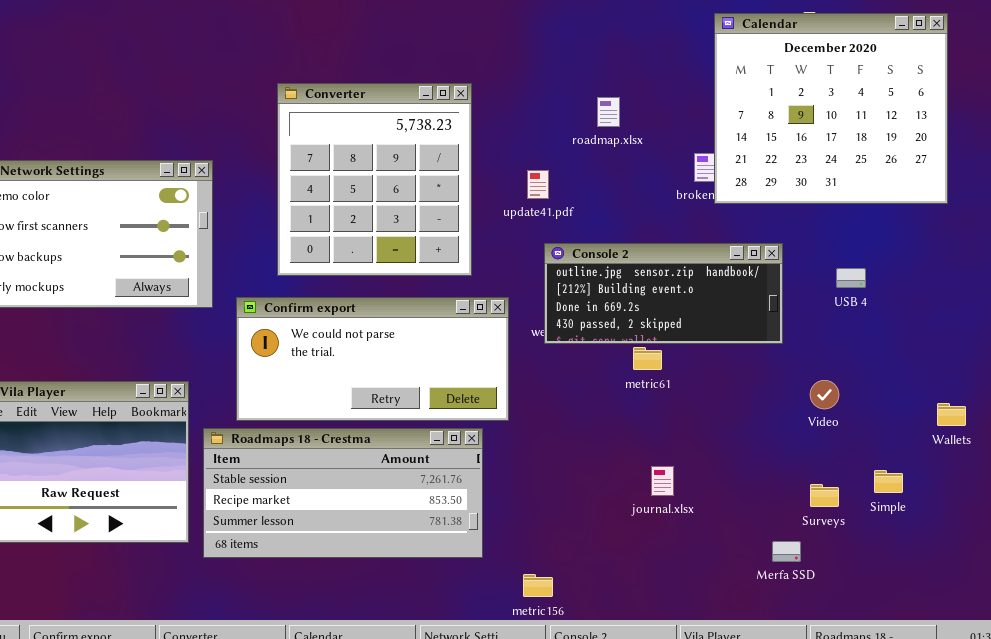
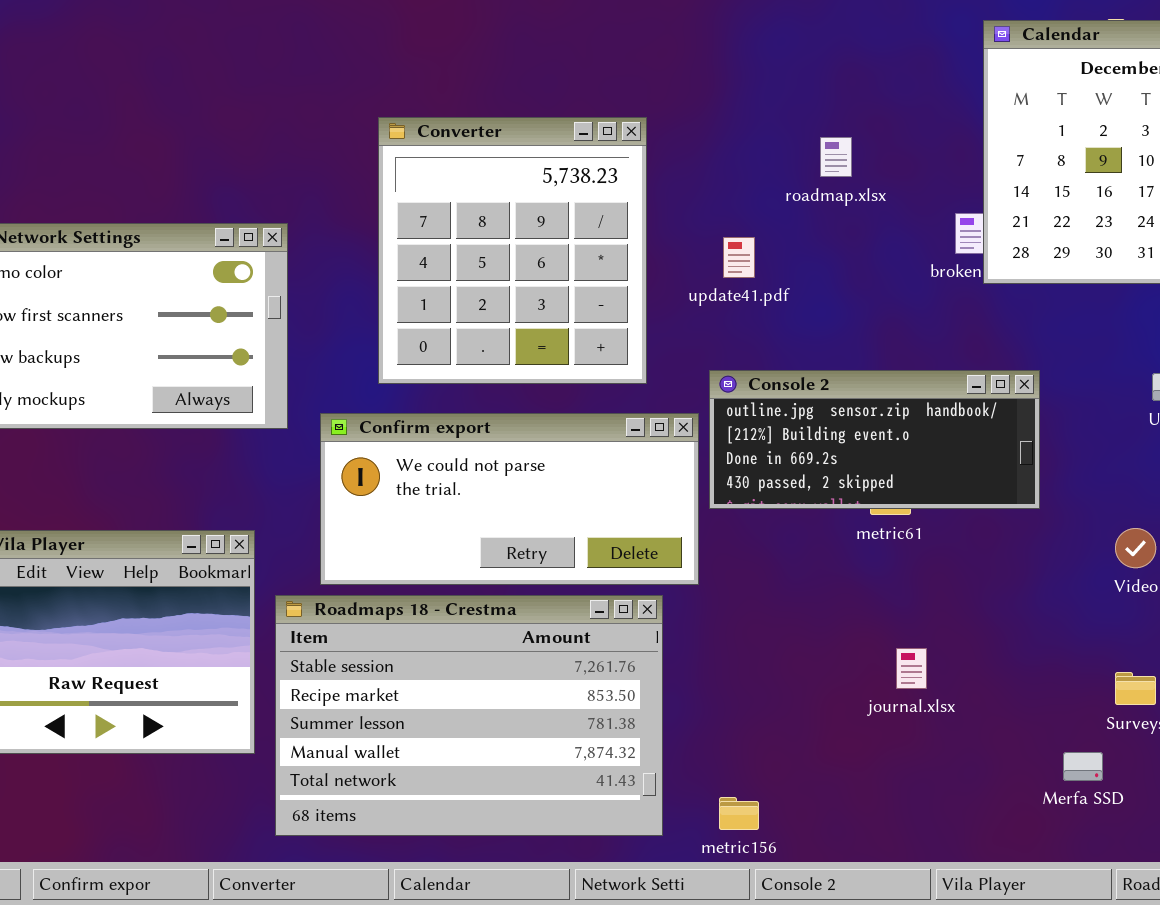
Console 2: [544,243,783,344] -> [709,370,1040,509], moved
Roadmaps 18 - Crestma: [203,428,483,558] -> [275,595,663,836], resized

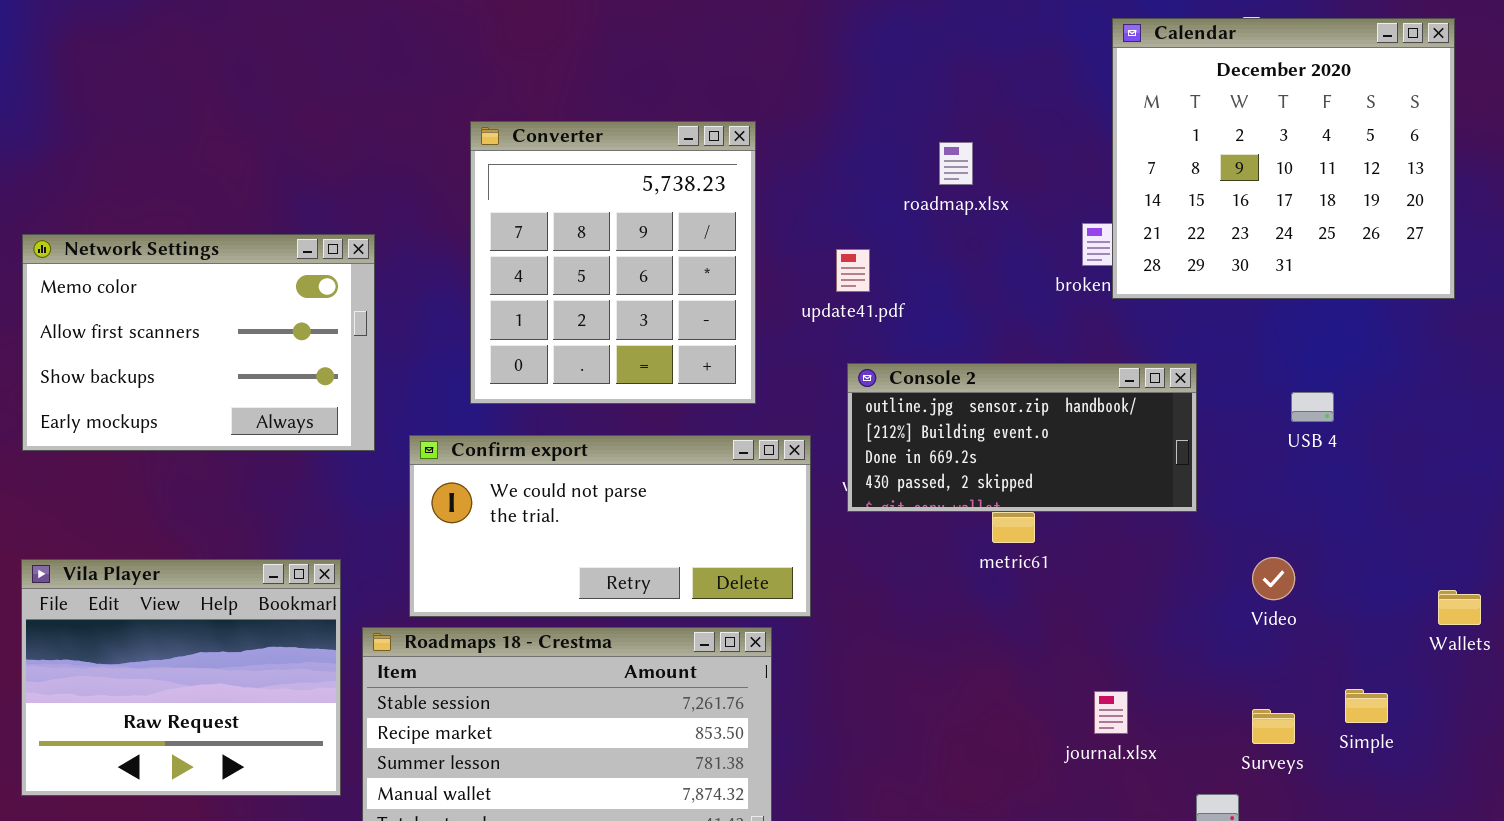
Console 2: [709,370,1040,509] -> [847,363,1197,512], moved
journal.xlsx: [896,648,927,689] -> [1094,691,1128,734], moved

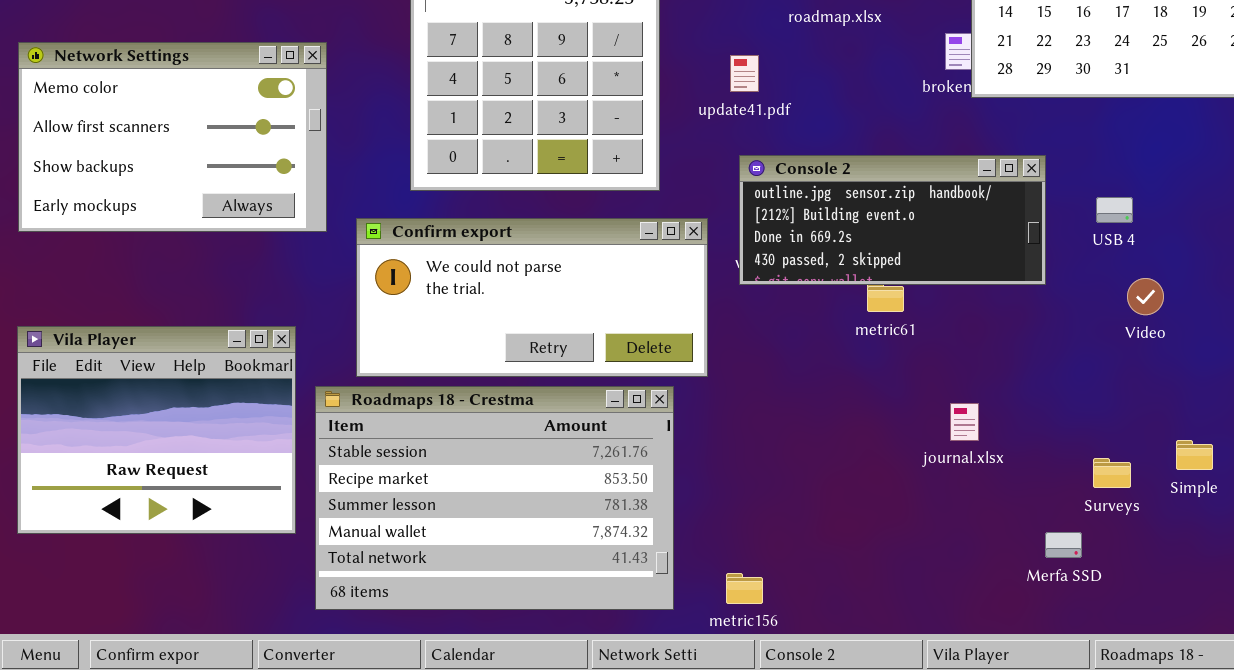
USB 4: [1291,392,1334,422] -> [1096,197,1133,223], moved
Video: [1252,557,1295,600] -> [1127,278,1164,315], moved
journal.xlsx: [1094,691,1128,734] -> [950,403,979,441], moved

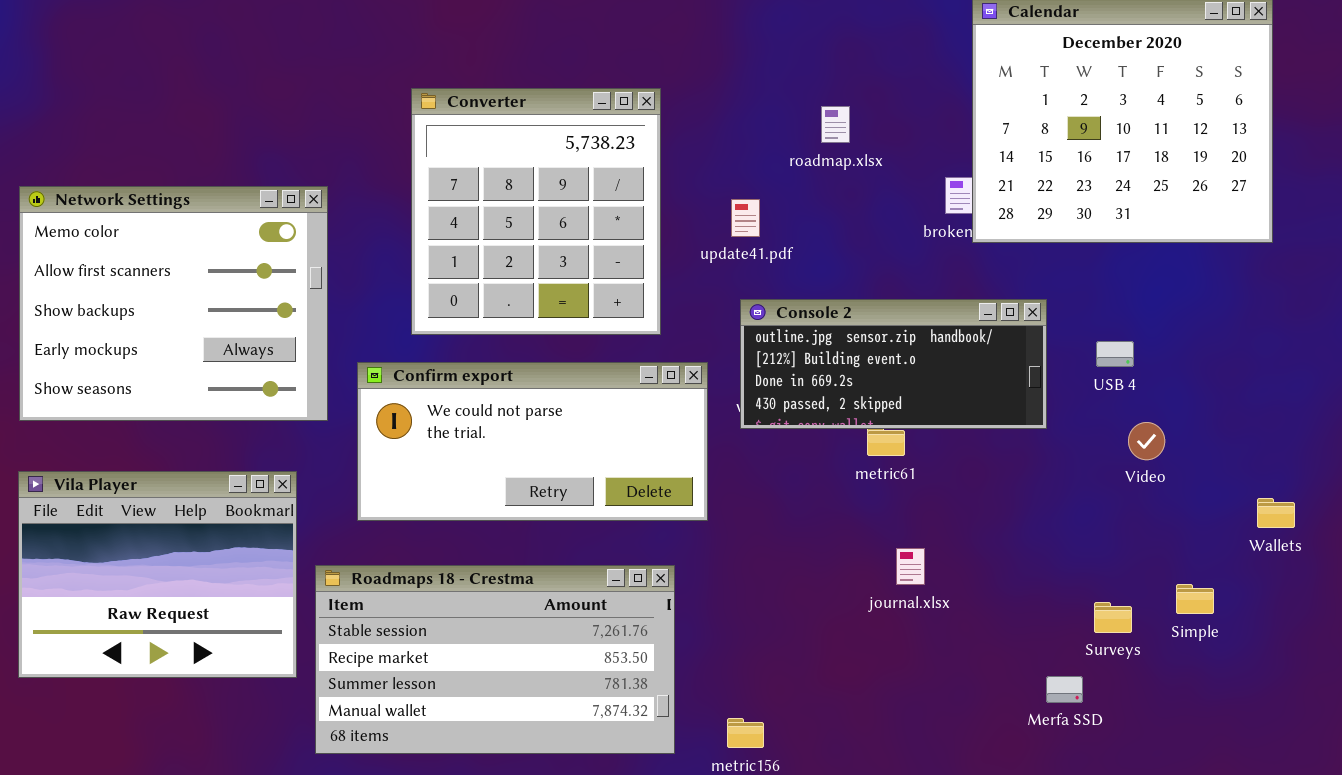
Network Settings: [18,42,327,232] -> [19,186,328,421], resized
Roadmaps 18 - Crestma: [315,386,674,610] -> [315,565,675,754], resized
journal.xlsx: [950,403,979,441] -> [896,548,925,585], moved

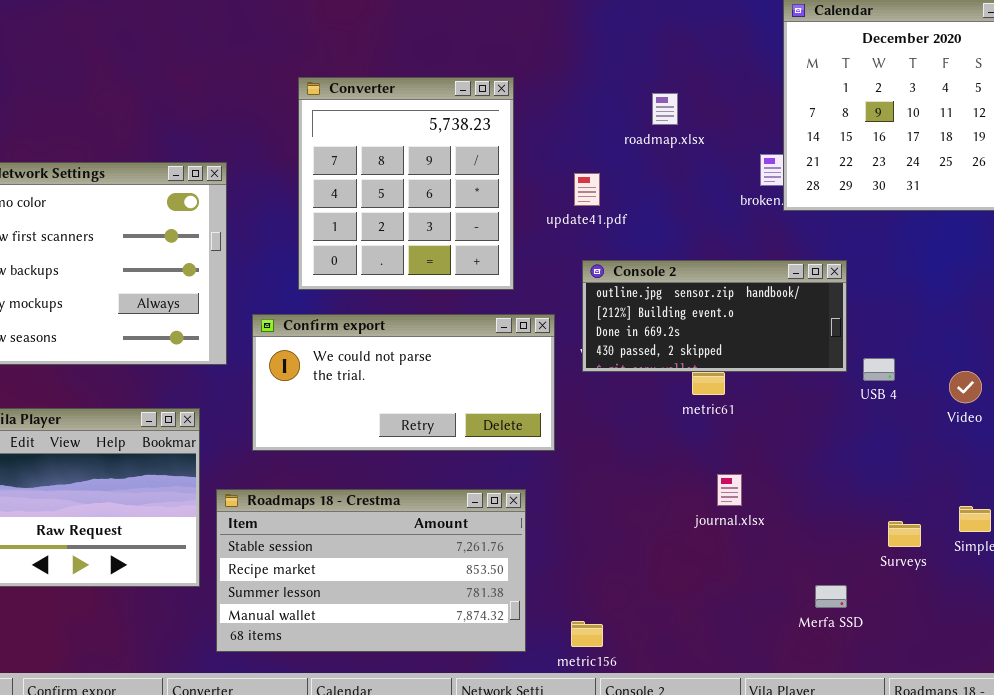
USB 4: [1096,341,1134,367] -> [863,358,895,381], moved
Video: [1128,422,1165,460] -> [949,371,982,403], moved
Merfa SSD: [1046,676,1083,703] -> [815,585,847,608], moved

